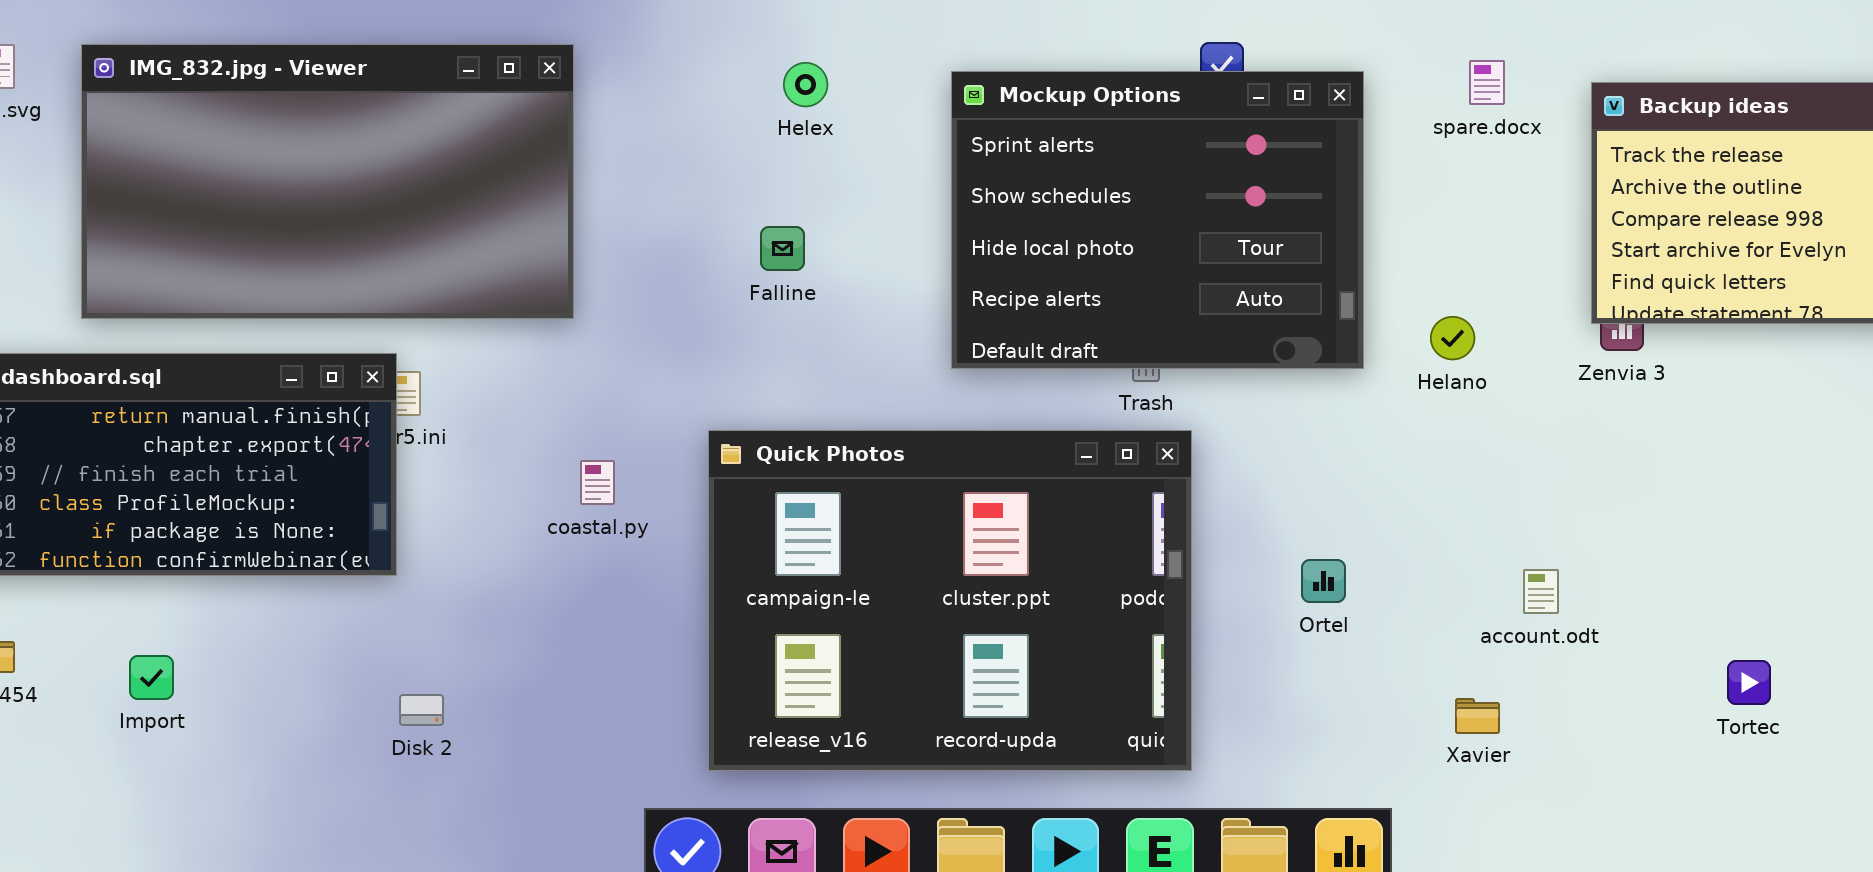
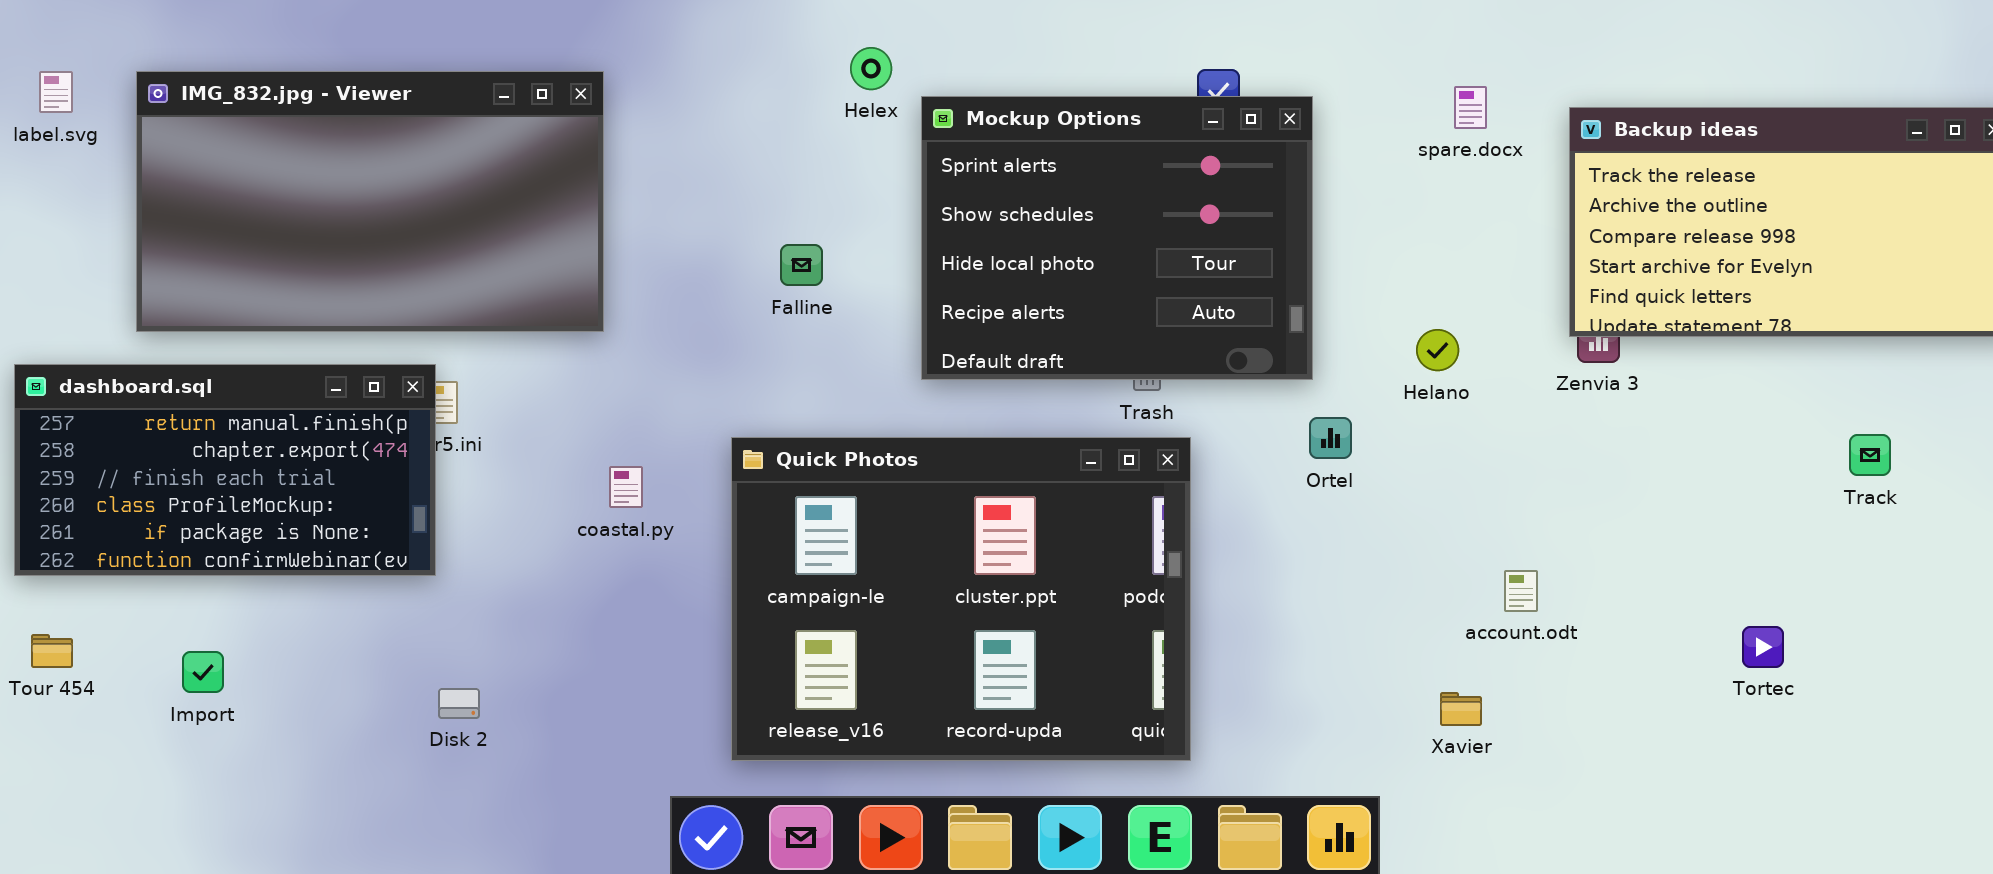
Helex: [783,62,828,107] -> [850,47,892,90], moved
Mockup Options: [951,71,1364,369] -> [921,96,1313,380], moved
Ortel: [1301,559,1346,603] -> [1309,417,1352,459], moved
Tortec: [1727,660,1771,705] -> [1742,626,1784,668], moved

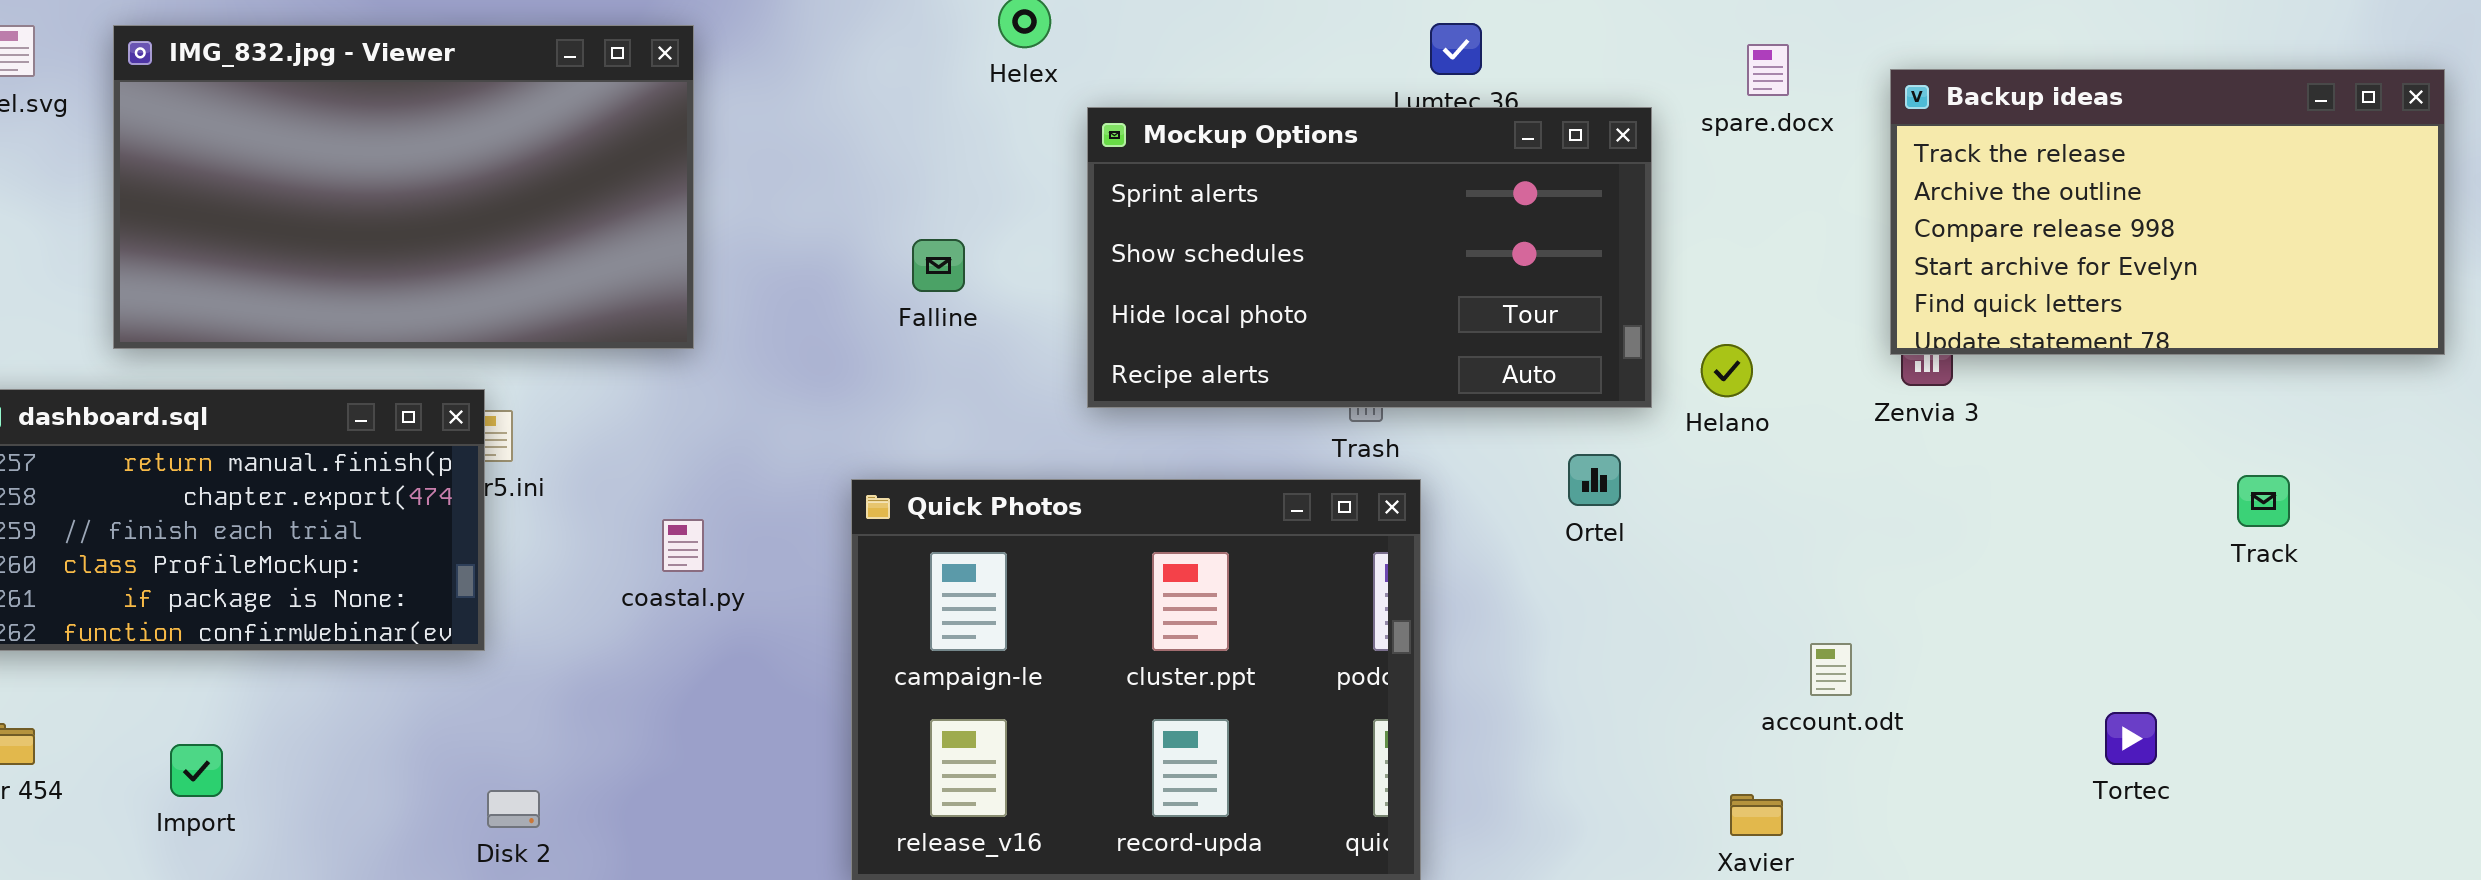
Mockup Options: [921,96,1313,380] -> [1087,107,1652,408], resized
coastal.py: [609,466,643,508] -> [662,519,704,572], moved

